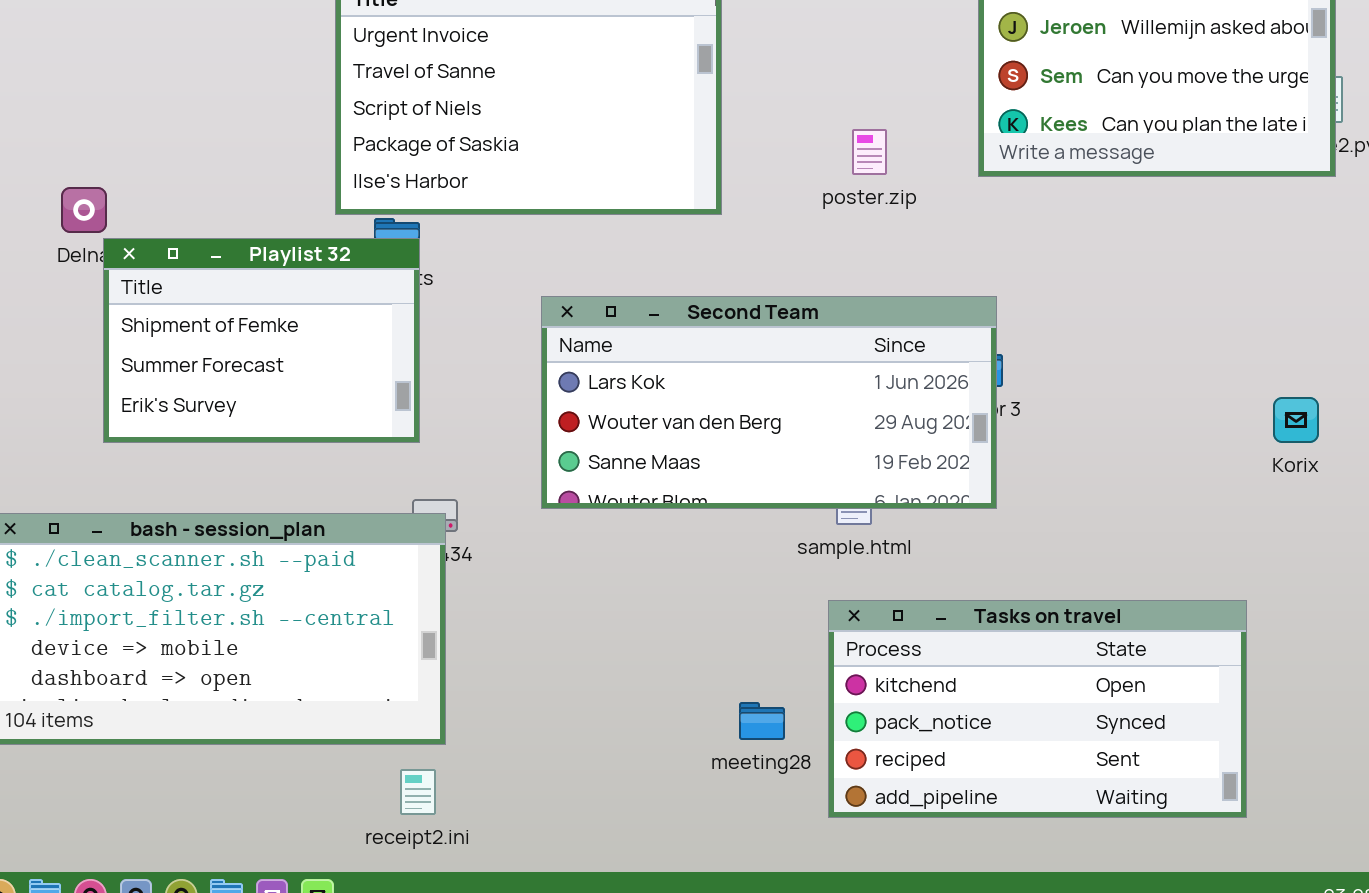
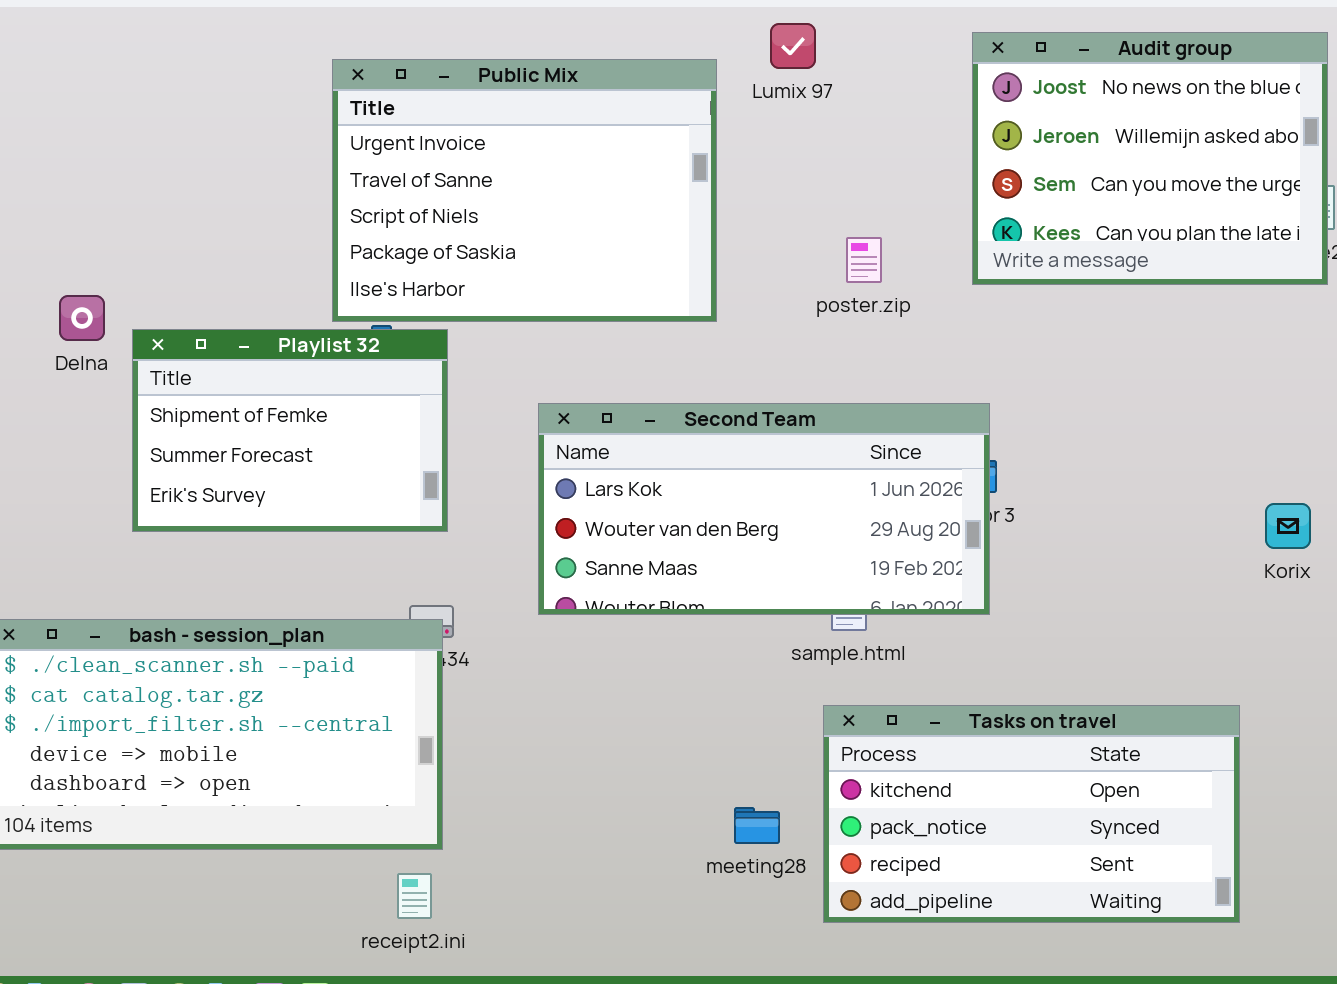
Playlist 32: [103,238,420,443] -> [132,329,448,532], moved

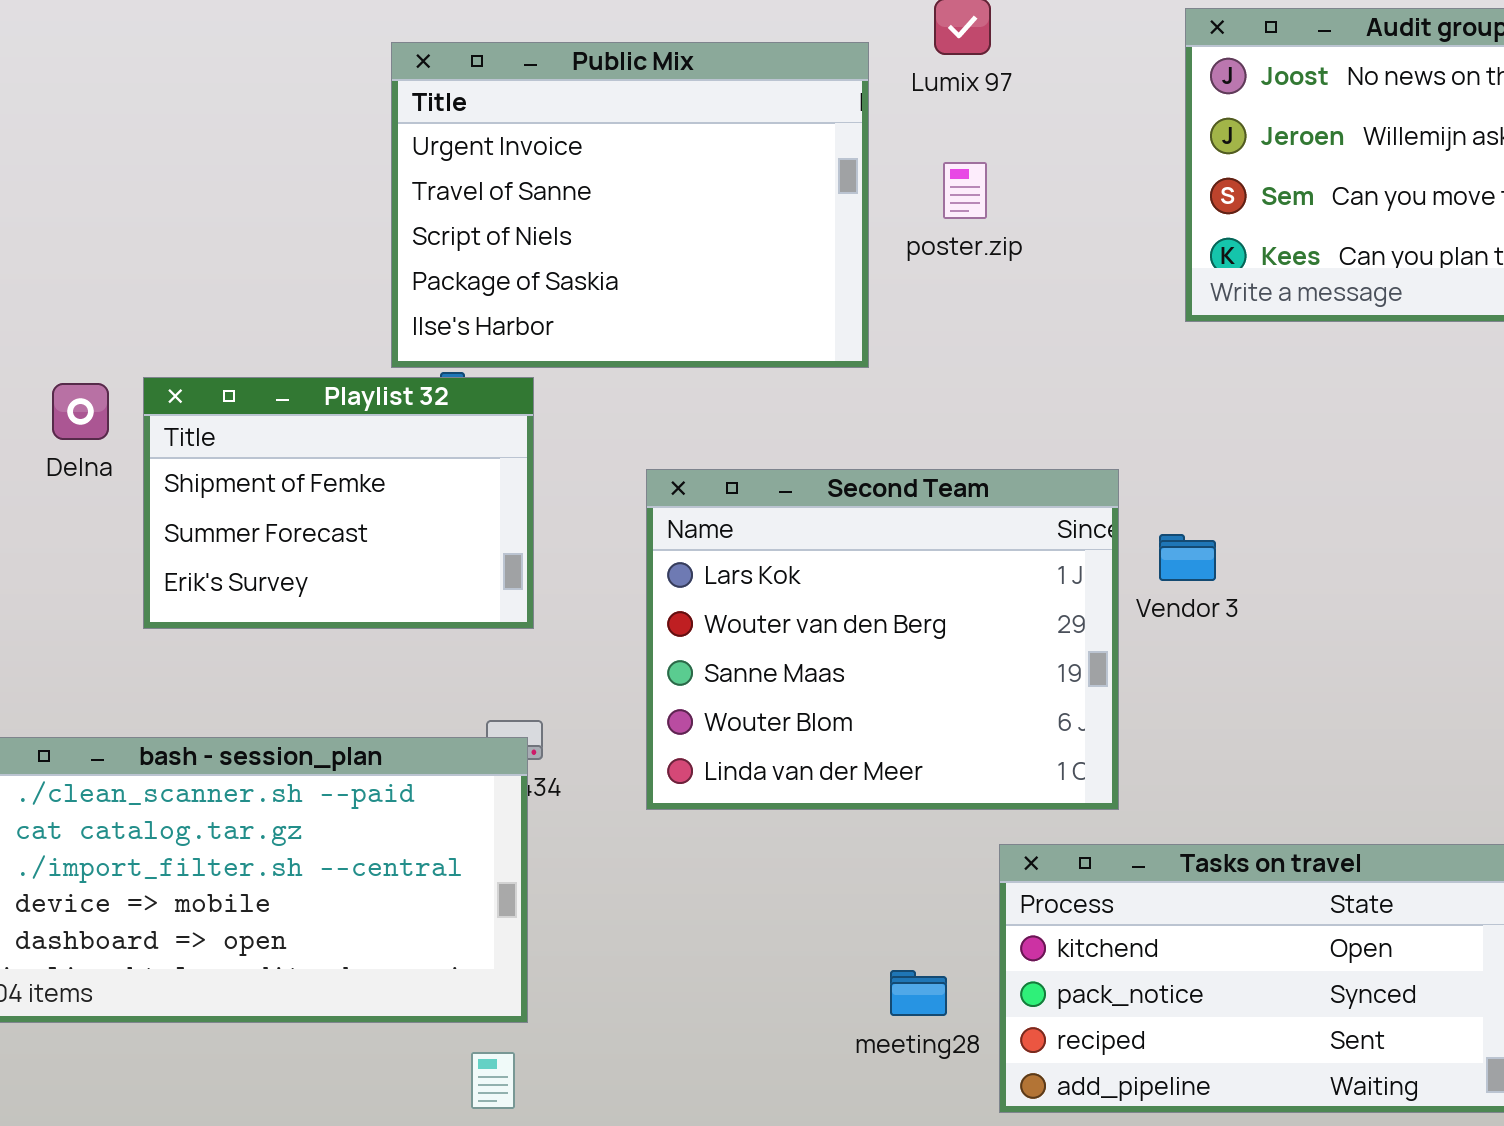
poster.zip: [846,237,882,283] -> [943,162,987,219], moved
Delna: [59,295,105,341] -> [52,383,109,440], moved
Second Team: [538,403,990,615] -> [646,469,1119,810], resized

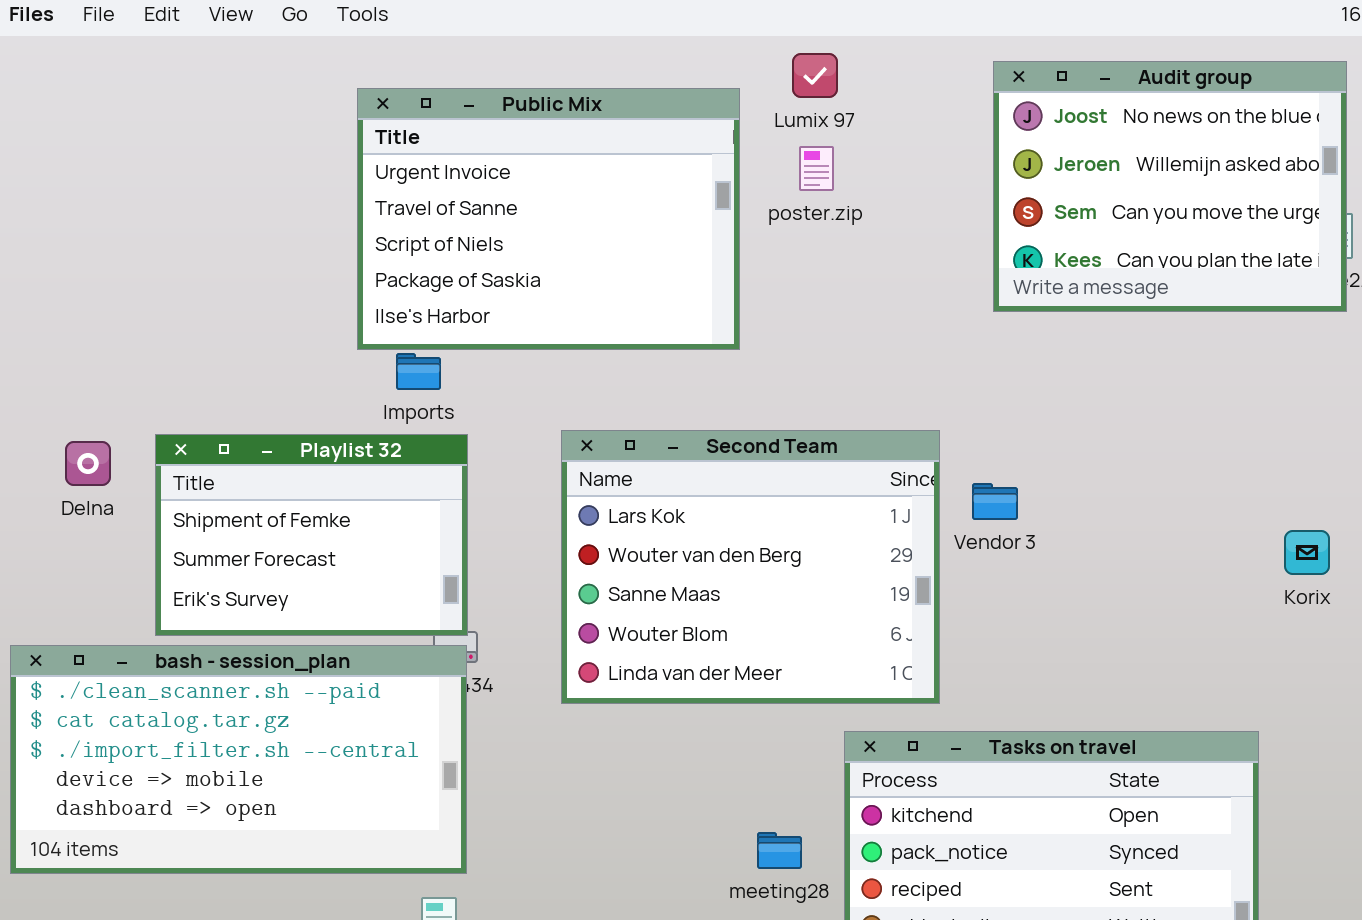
poster.zip: [943,162,987,219] -> [799,146,834,191], moved
Playlist 32: [143,377,534,629] -> [155,434,468,636], moved
Delna: [52,383,109,440] -> [65,441,111,486], moved

